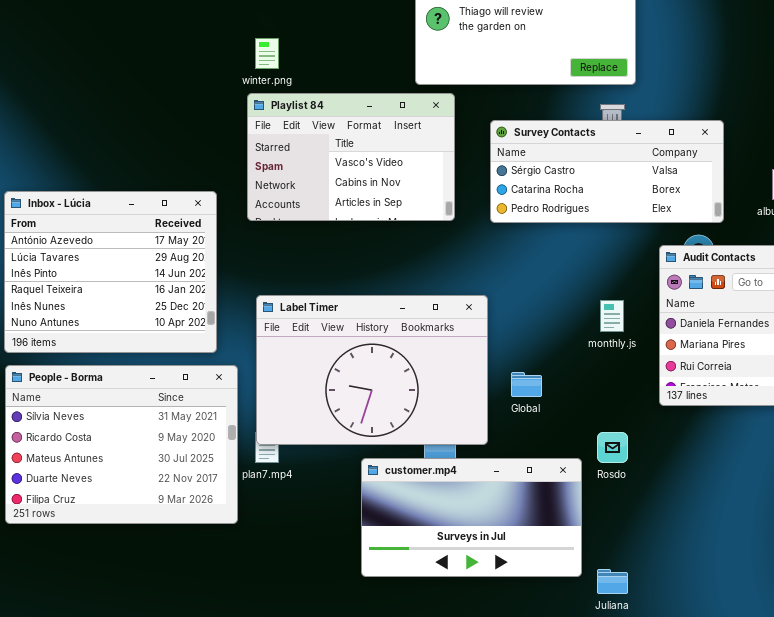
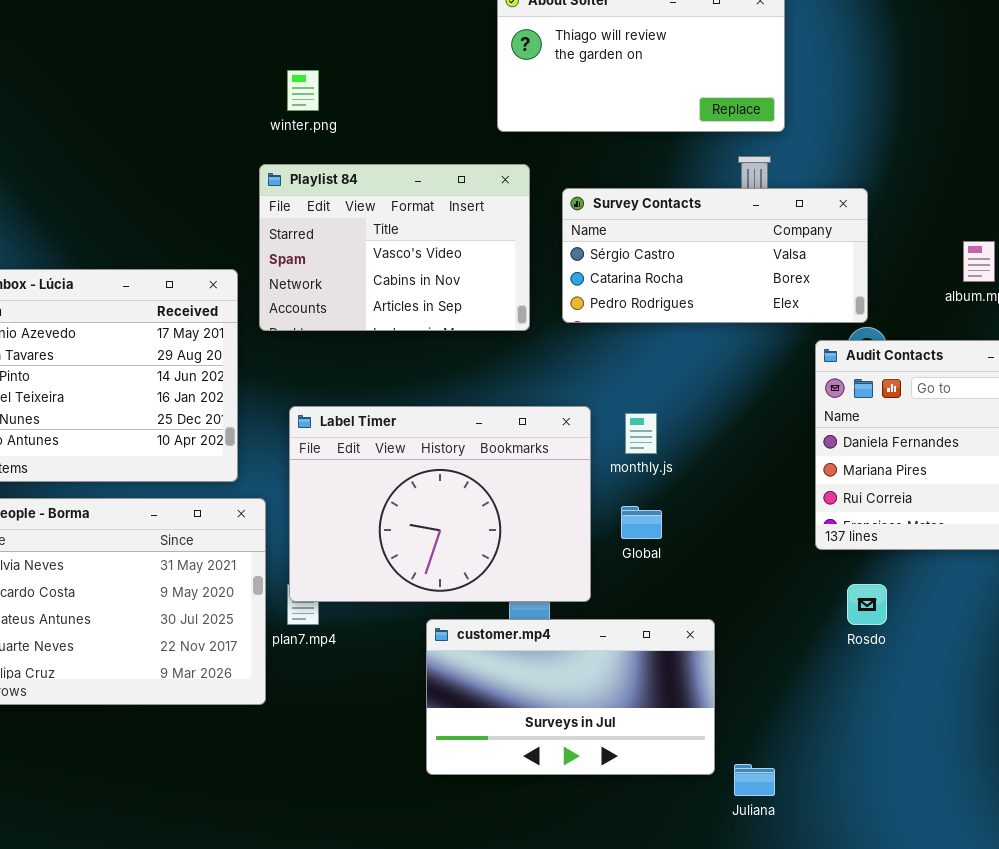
Playlist 84: [247,93,455,221] -> [259,164,530,331], moved
Survey Contacts: [490,120,724,223] -> [562,188,868,323], moved
monthly.js: [600,300,624,332] -> [625,413,657,454], moved
Rosdo: [597,432,628,463] -> [847,584,887,625], moved

